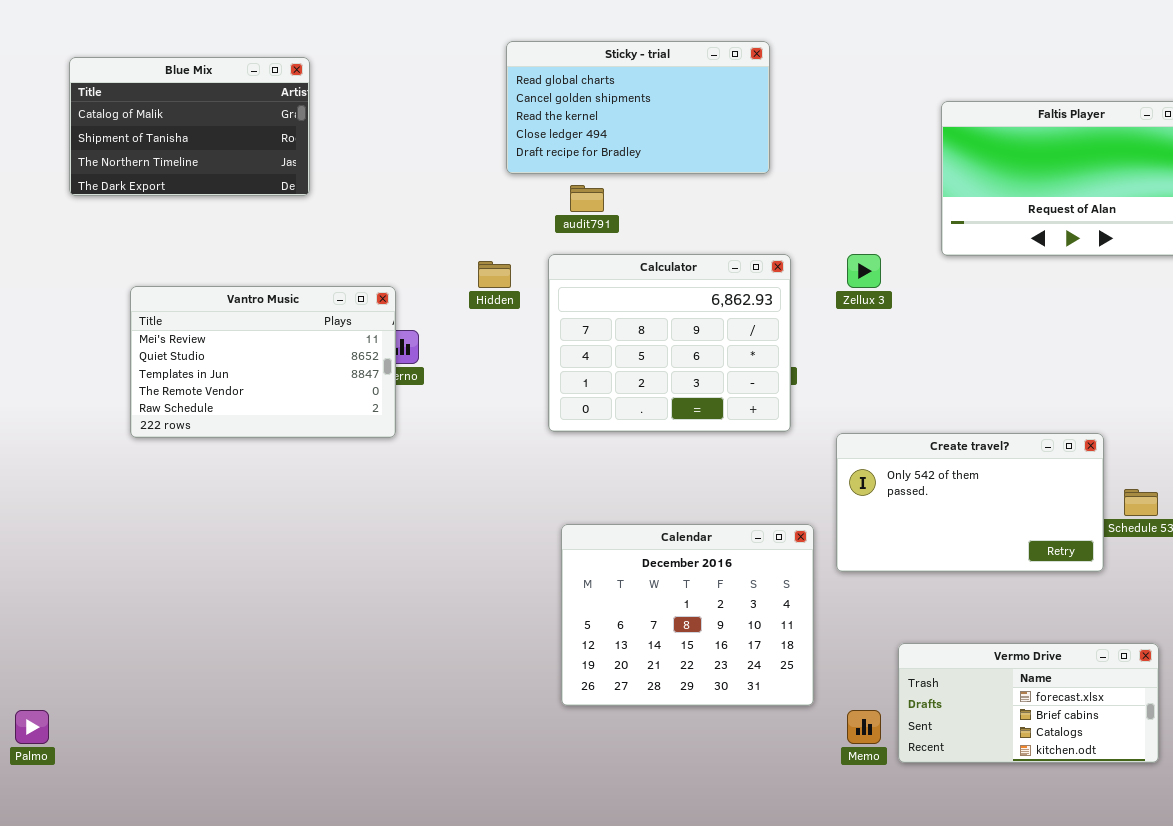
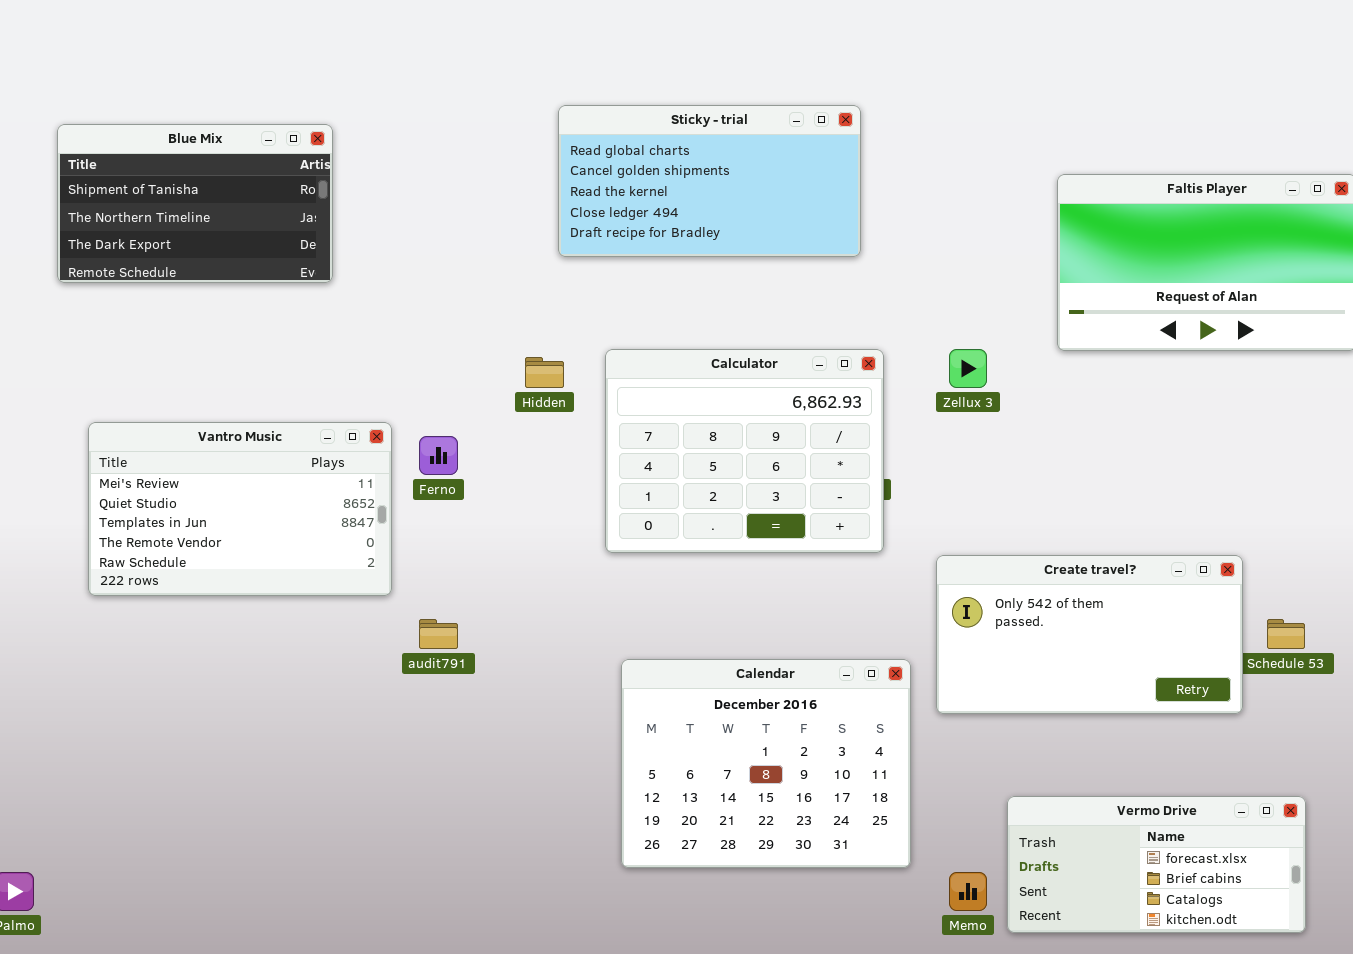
Blue Mix: [69,57,310,196] -> [57,124,333,283], scrolled down 1 row
audit791: [570,185,604,212] -> [419,619,458,649], moved
Vantro Music: [130,286,396,438] -> [88,422,392,596], moved

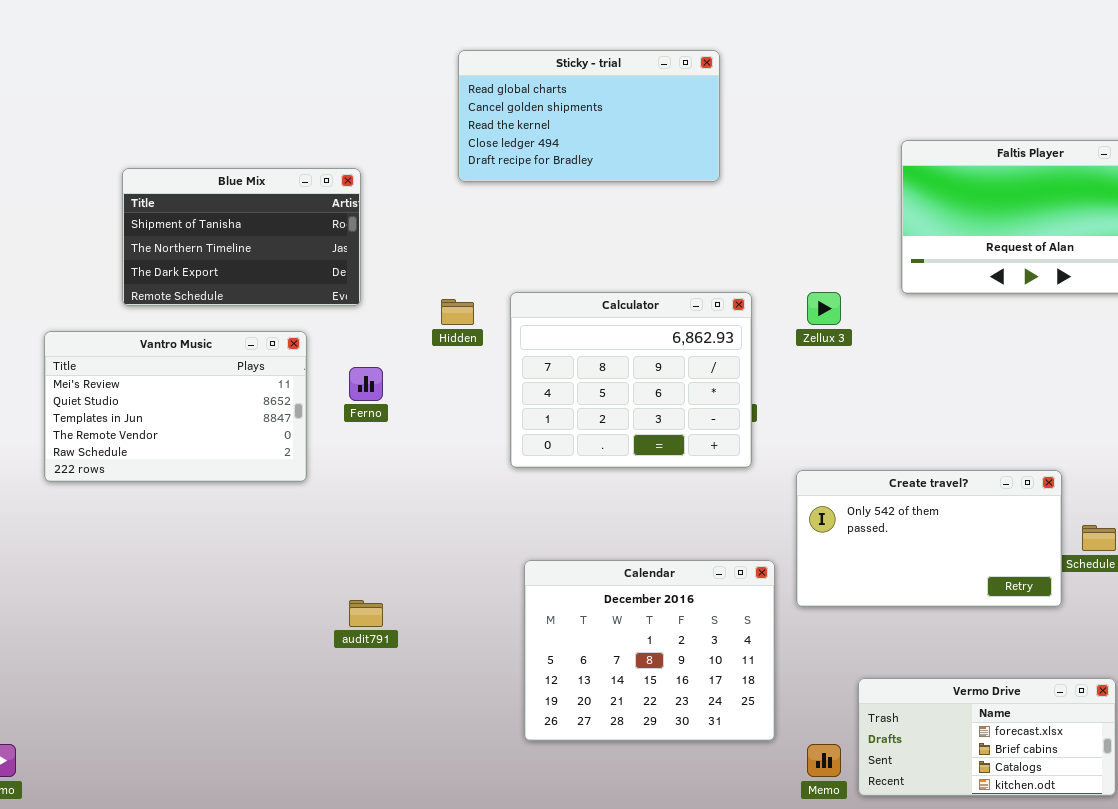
Sticky - trial: [558,105,861,257] -> [458,50,720,182], moved
Blue Mix: [57,124,333,283] -> [122,168,361,306], moved
Vantro Music: [88,422,392,596] -> [44,331,307,482], moved
audit791: [419,619,458,649] -> [349,600,383,627], moved

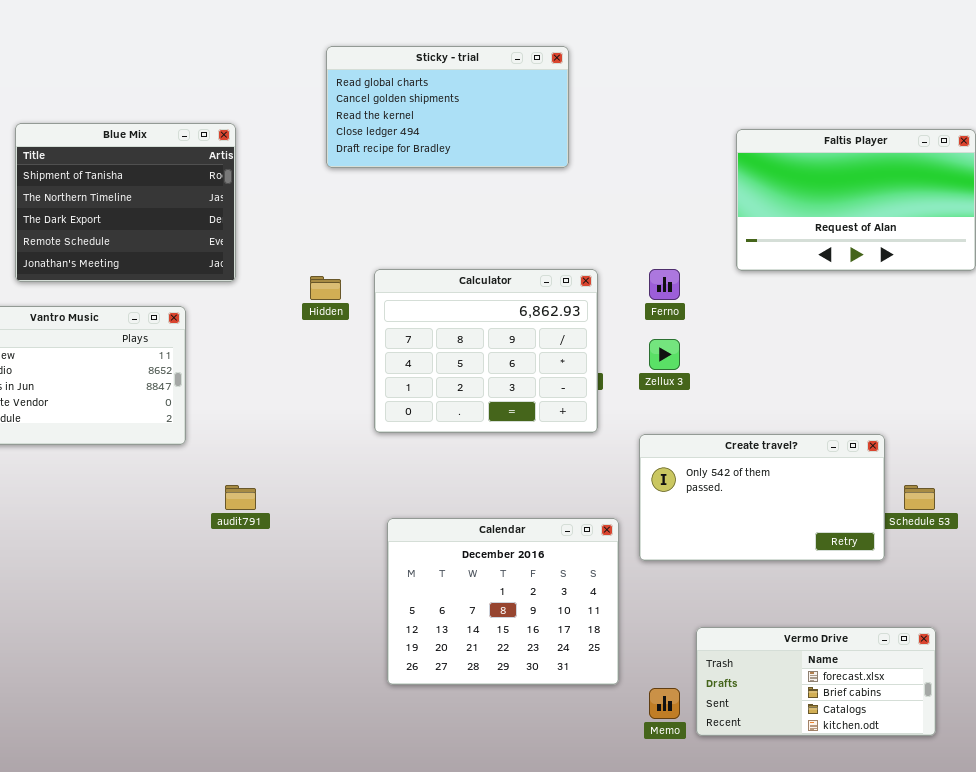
Blue Mix: [122,168,361,306] -> [15,123,236,282], resized
Zellux 3: [807,292,841,325] -> [649,339,680,370], moved
Ferno: [349,367,383,401] -> [649,269,680,300], moved
audit791: [349,600,383,627] -> [225,485,256,510], moved

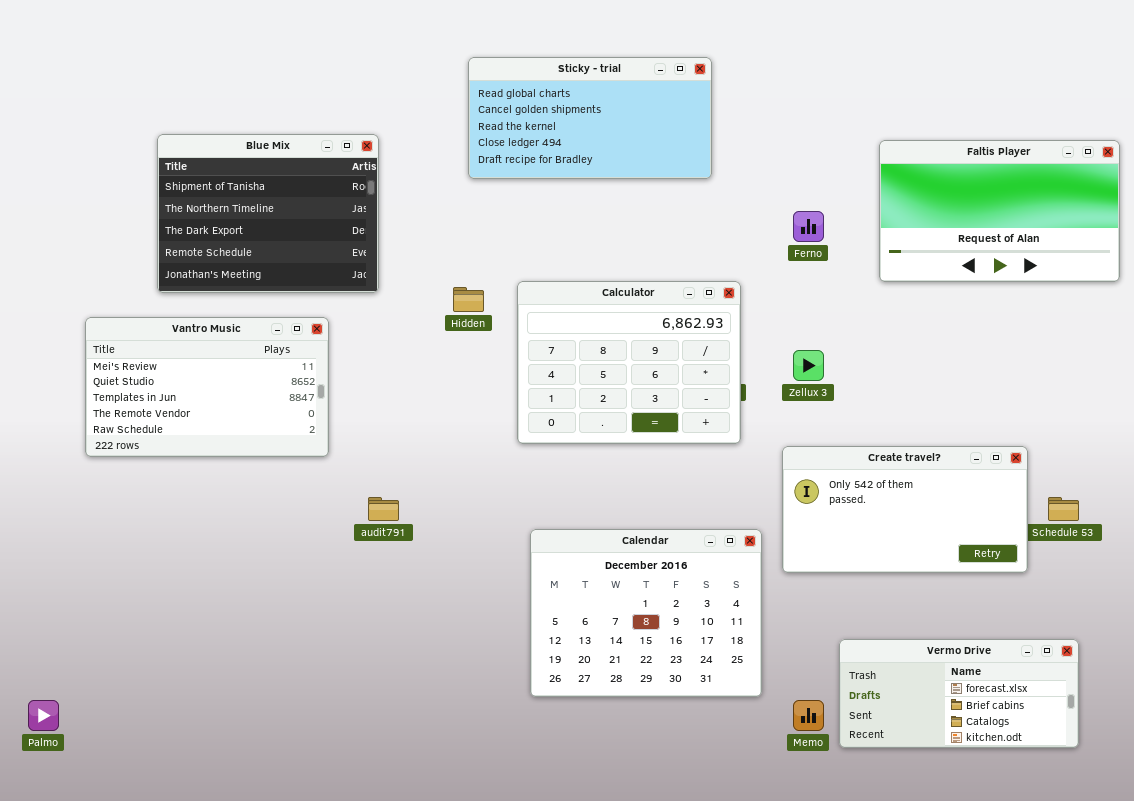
Ferno: [649,269,680,300] -> [793,211,824,242], moved

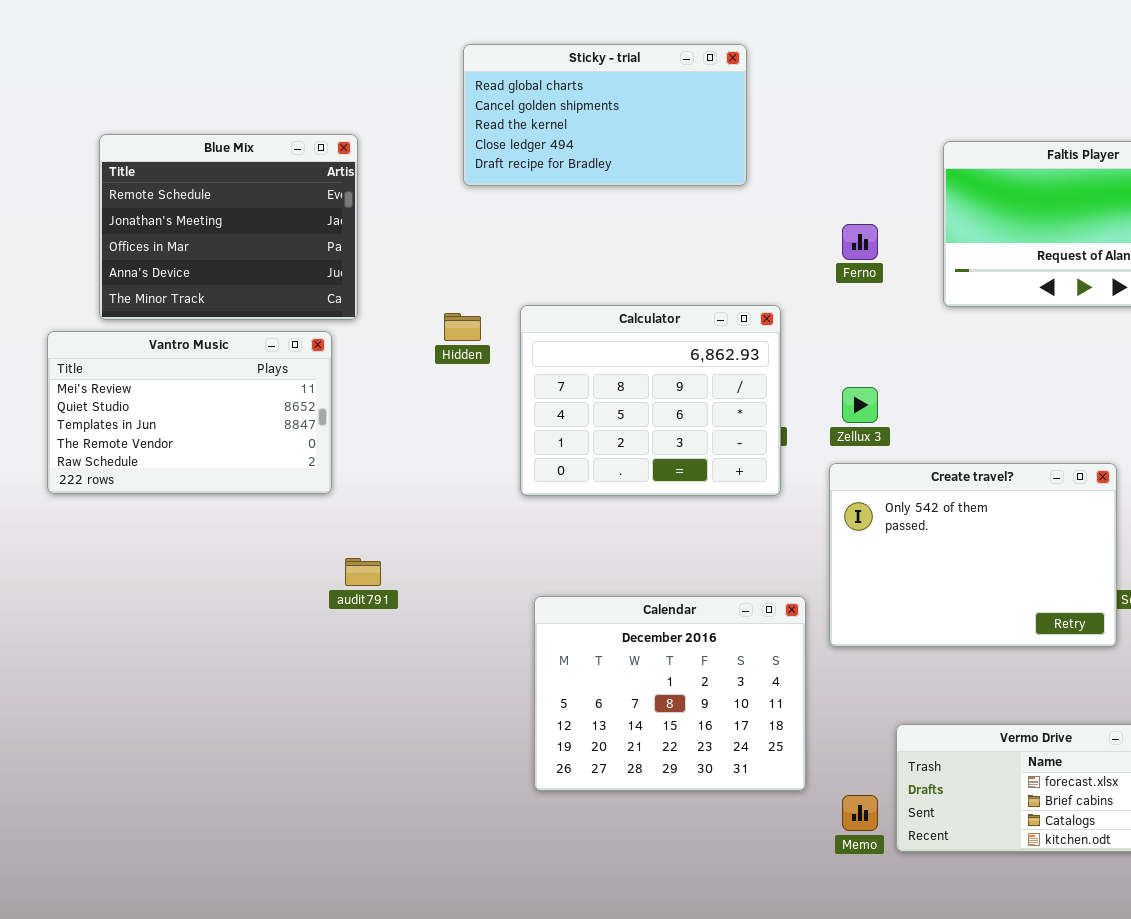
Blue Mix: [157,134,379,293] -> [99,134,358,320], scrolled down 3 rows
Vantro Music: [85,317,329,457] -> [47,331,332,494], moved
Create travel?: [782,446,1028,573] -> [829,463,1117,647], resized

